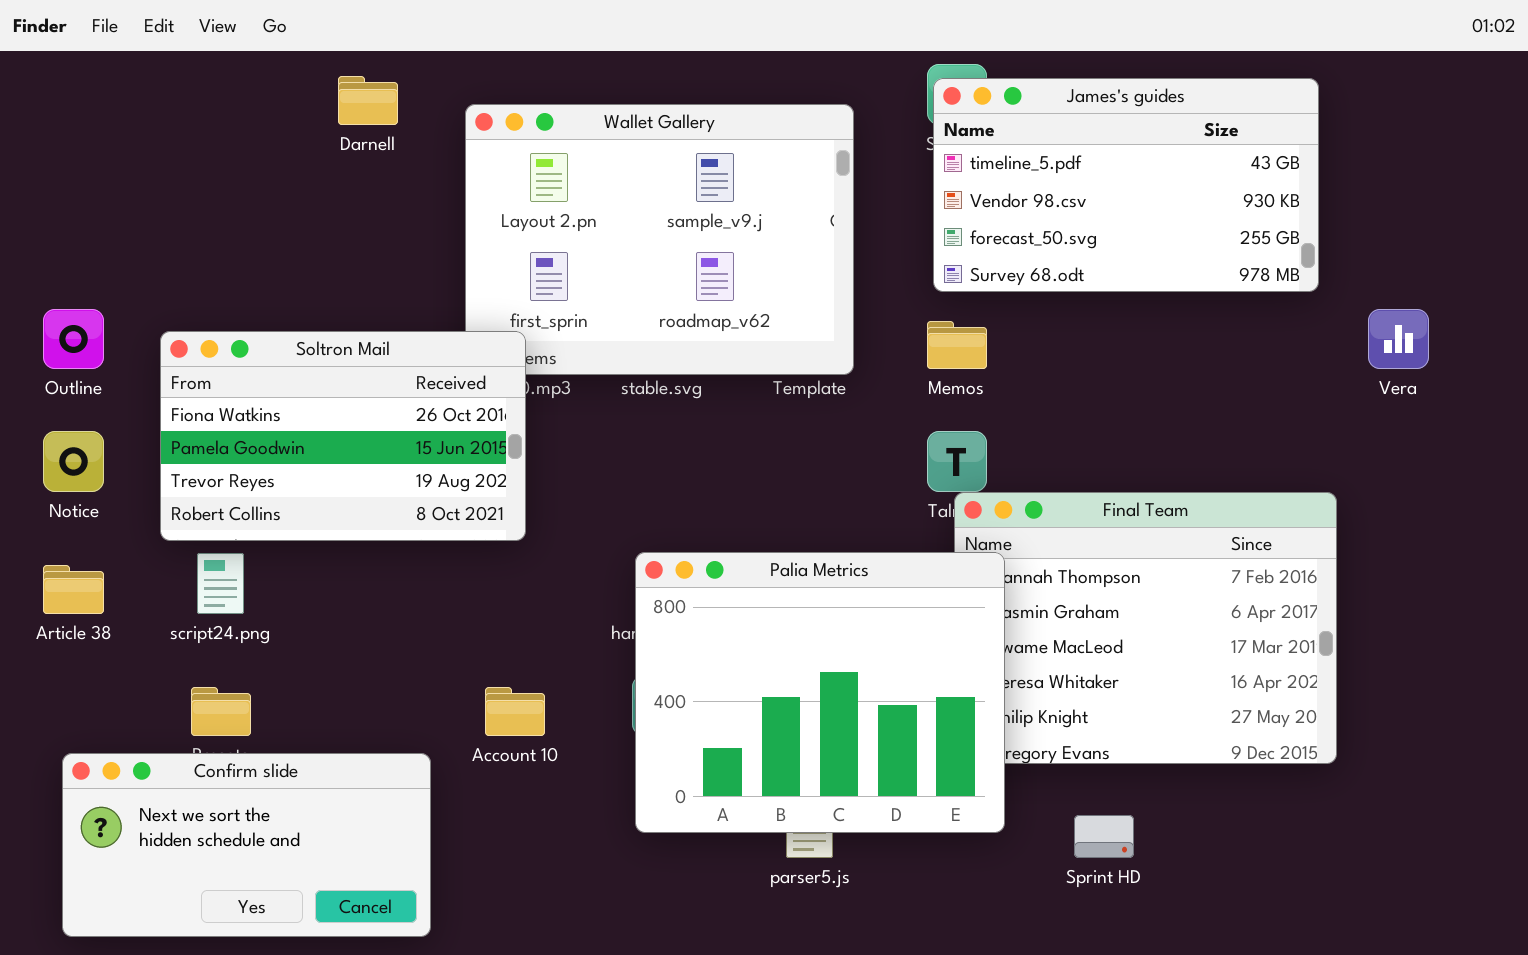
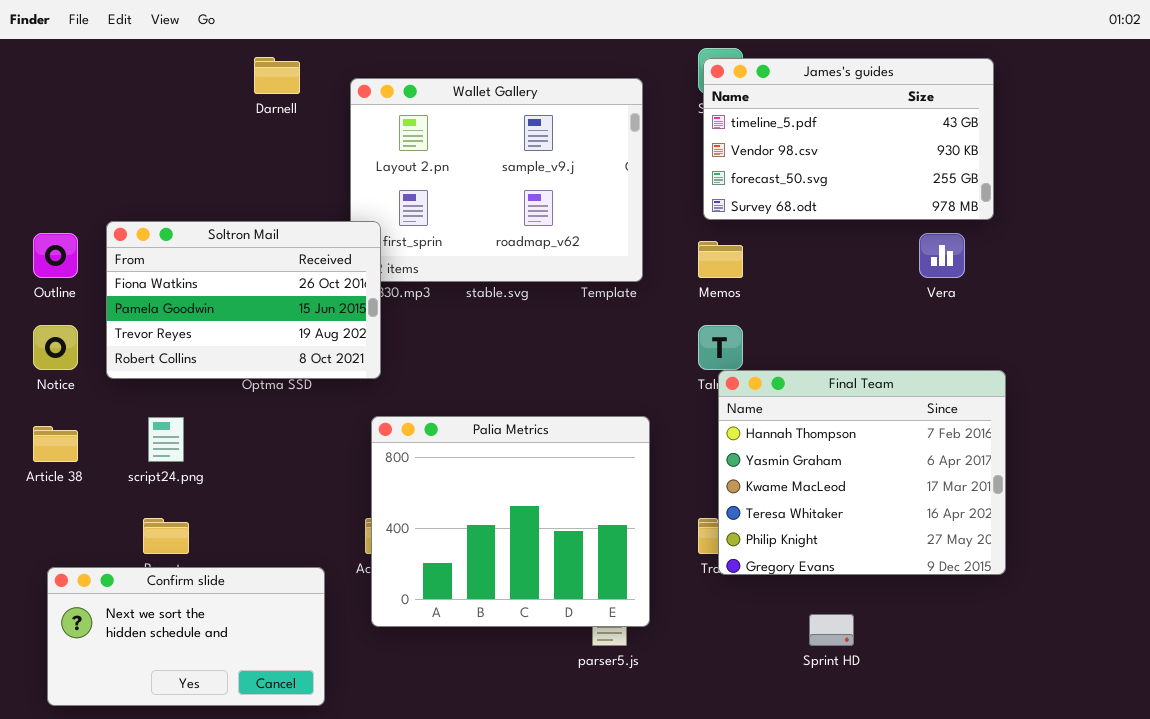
Vera: [1368,309,1429,369] -> [919,233,965,278], moved
Soltron Mail: [160,331,526,541] -> [106,221,381,379], moved
Palia Metrics: [635,552,1005,833] -> [371,416,650,627], moved

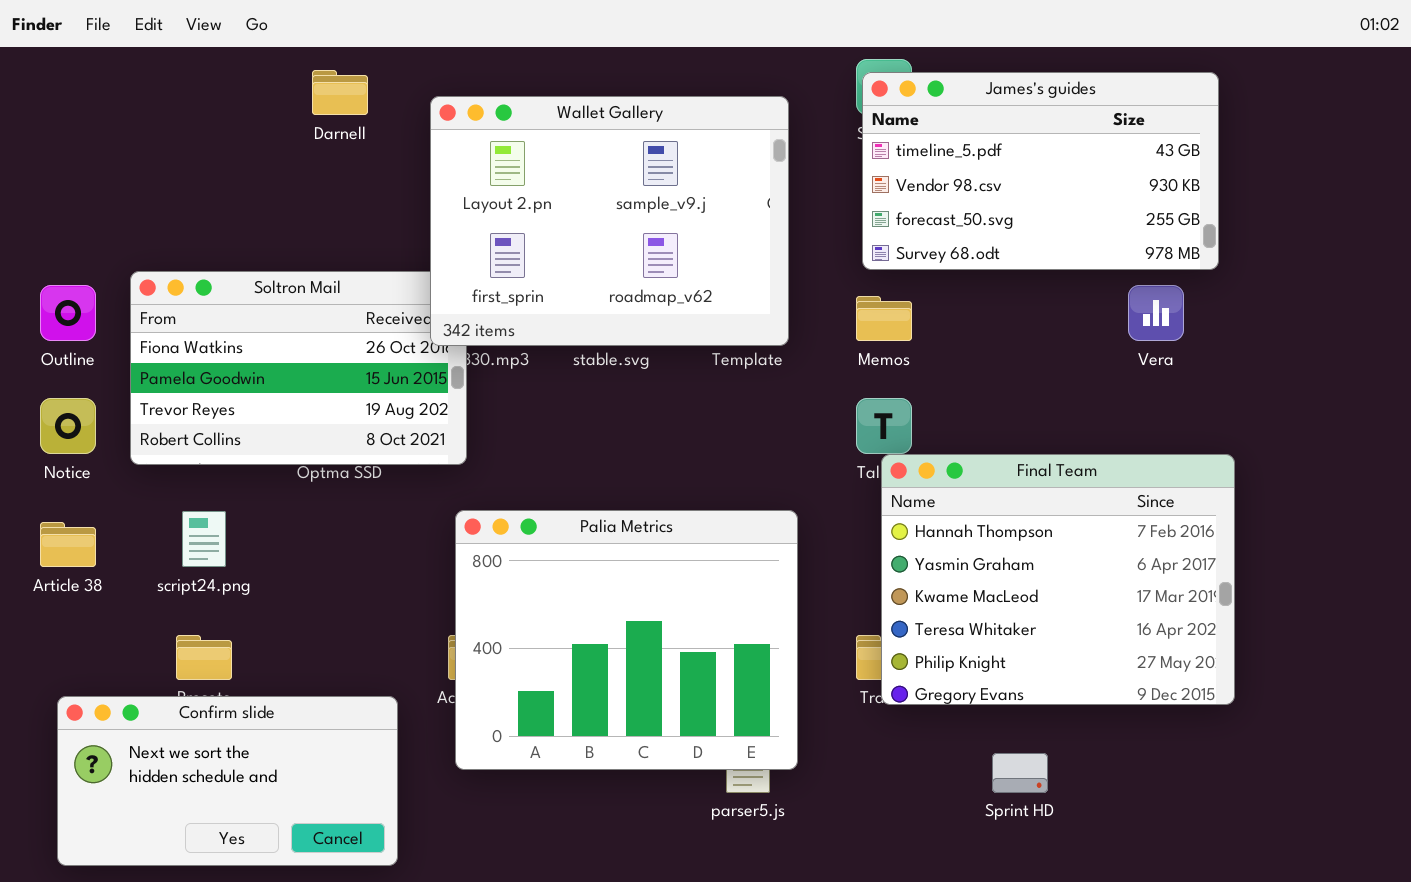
Wallet Gallery: [350,78,643,282] -> [430,96,789,346], raised

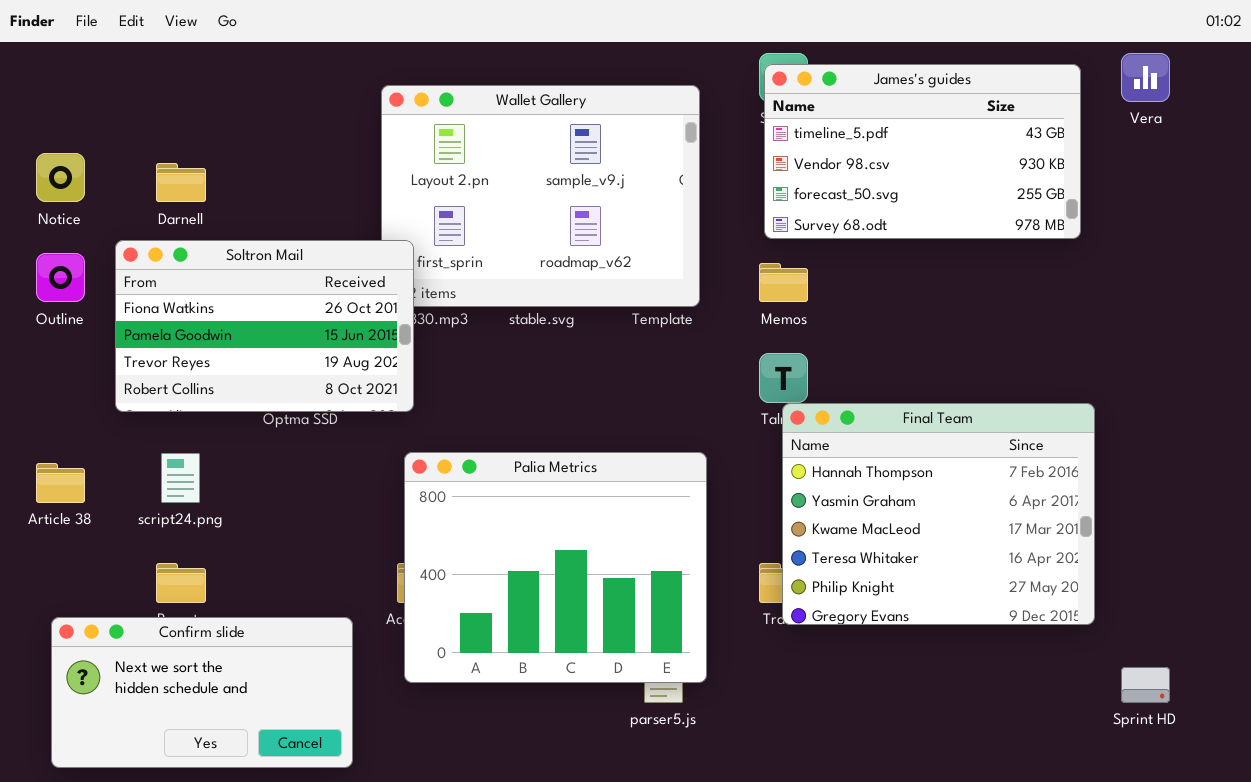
Darnell: [312,70,368,115] -> [156,163,206,202], moved
Soltron Mail: [130,271,467,465] -> [115,240,414,412], raised
Vera: [1128,285,1184,341] -> [1121,53,1170,102], moved
Notice: [40,398,96,454] -> [36,153,85,202], moved
Sprint HD: [992,753,1048,793] -> [1121,667,1170,703], moved

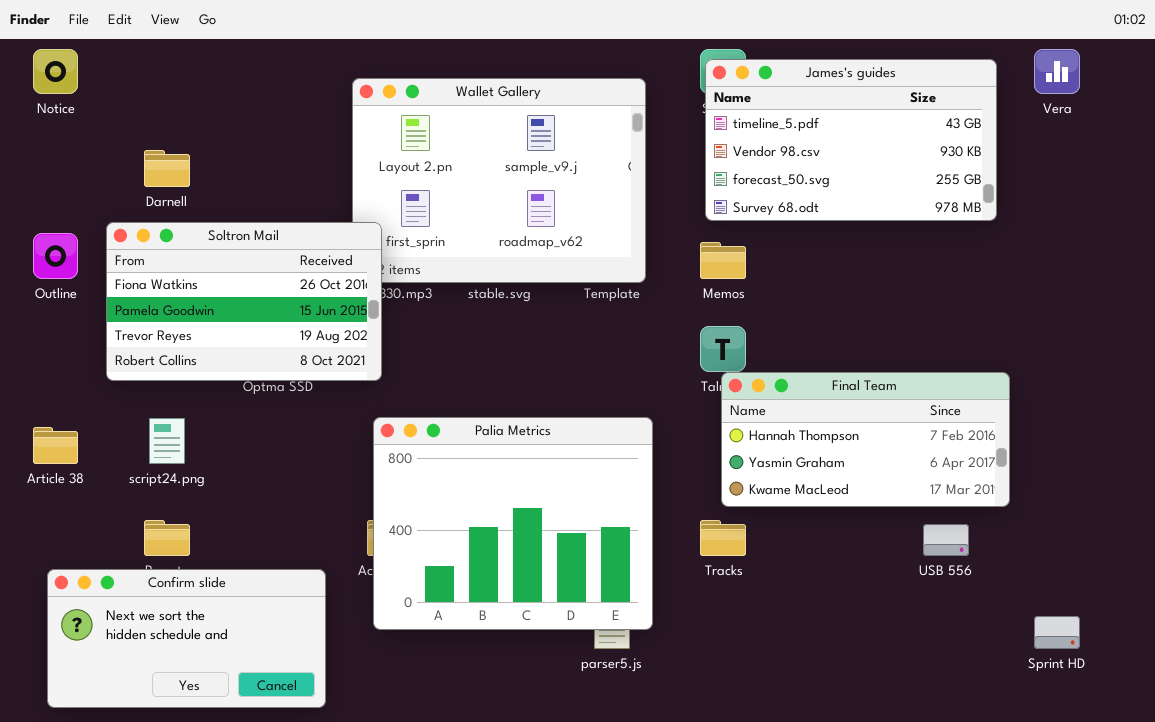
Notice: [36,153,85,202] -> [33,49,78,94], moved
Final Team: [782,403,1095,625] -> [721,372,1010,507], resized

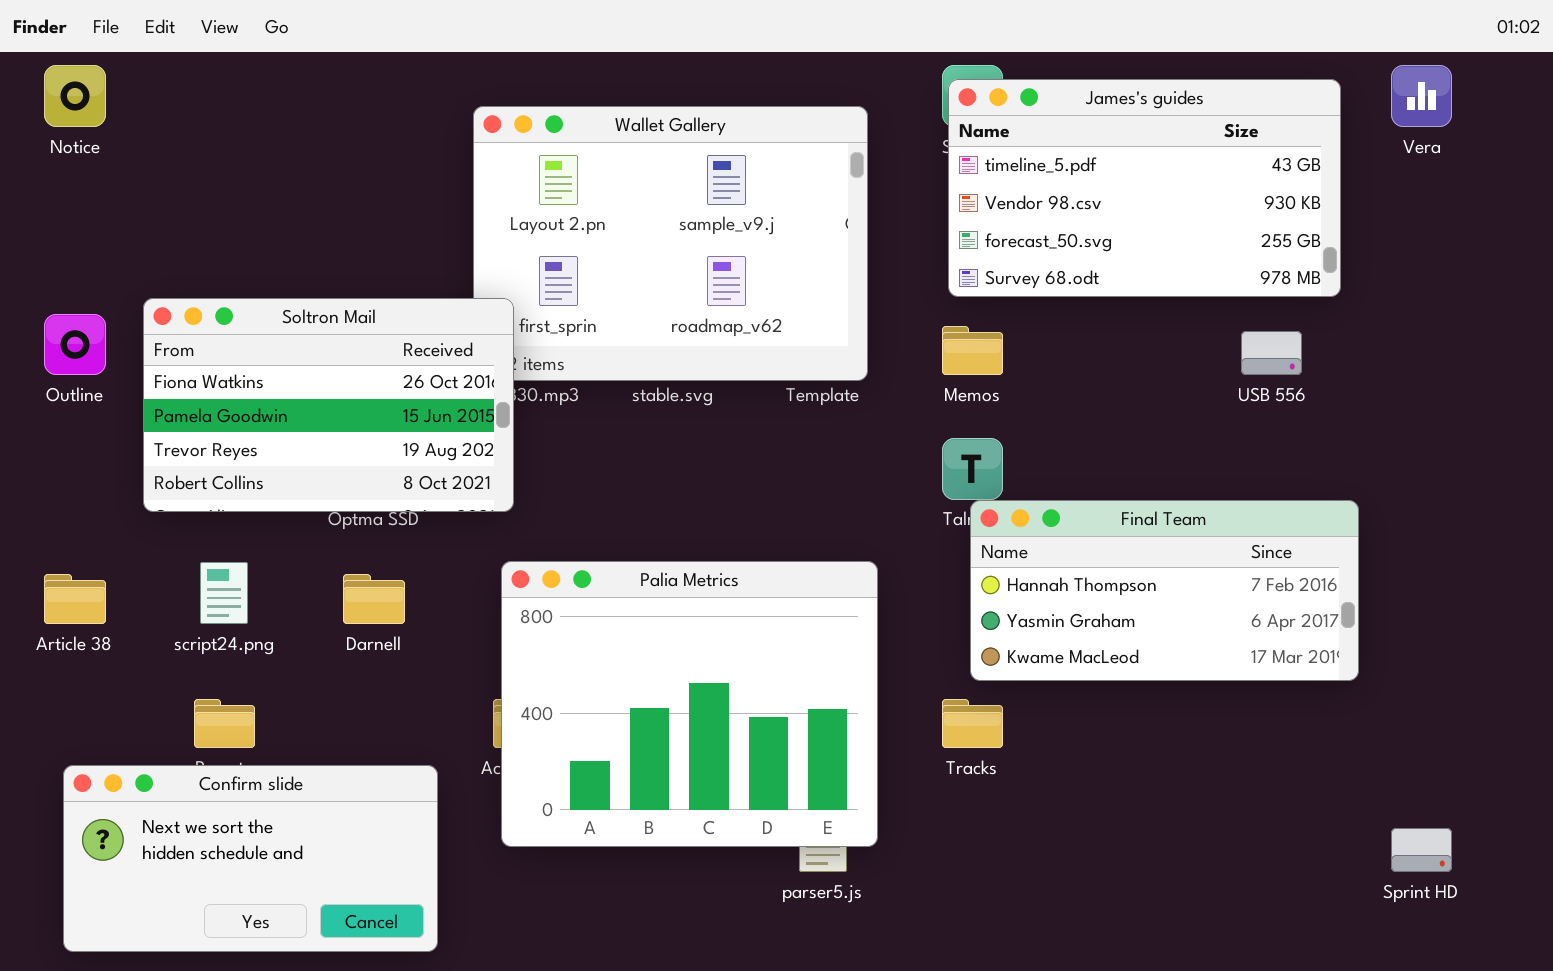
Darnell: [144,150,190,187] -> [343,574,405,624], moved
USB 556: [923,524,969,556] -> [1241,331,1302,375], moved

